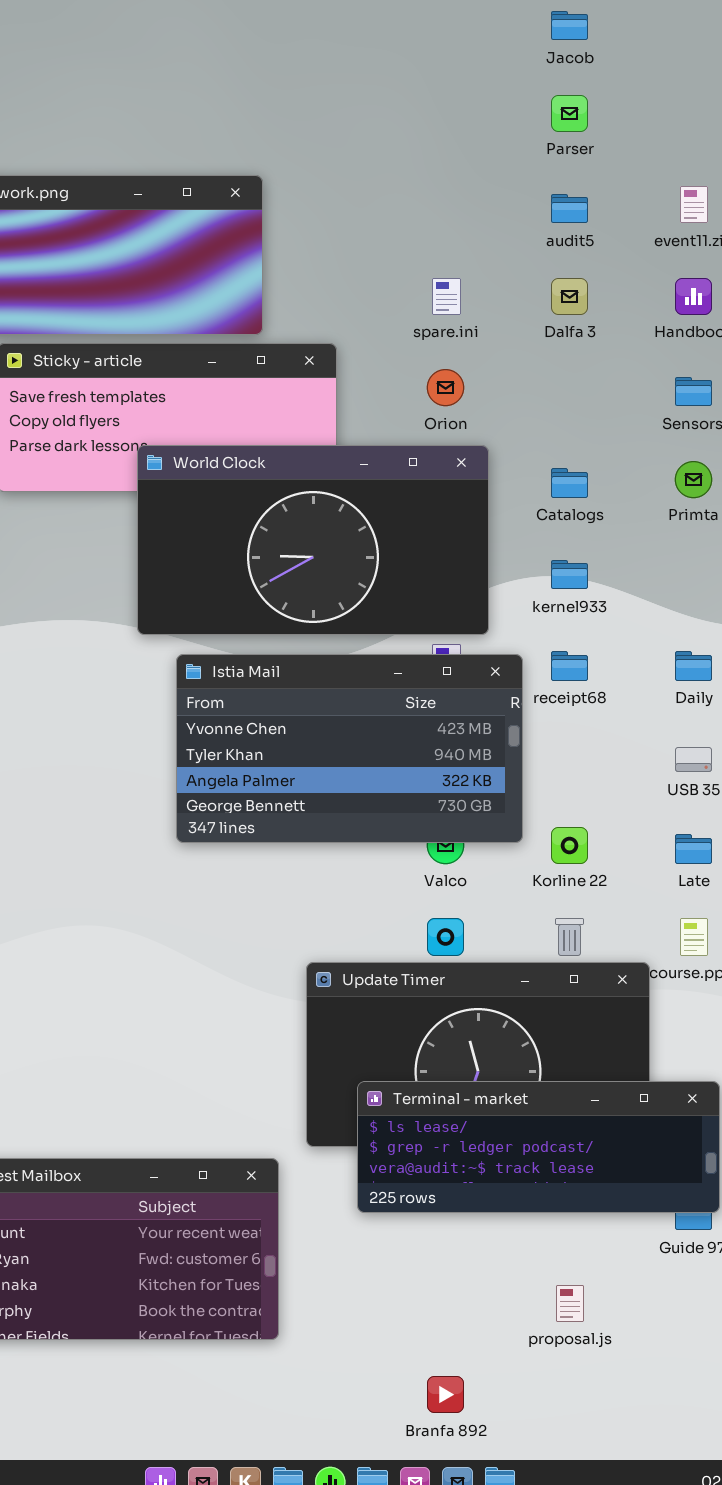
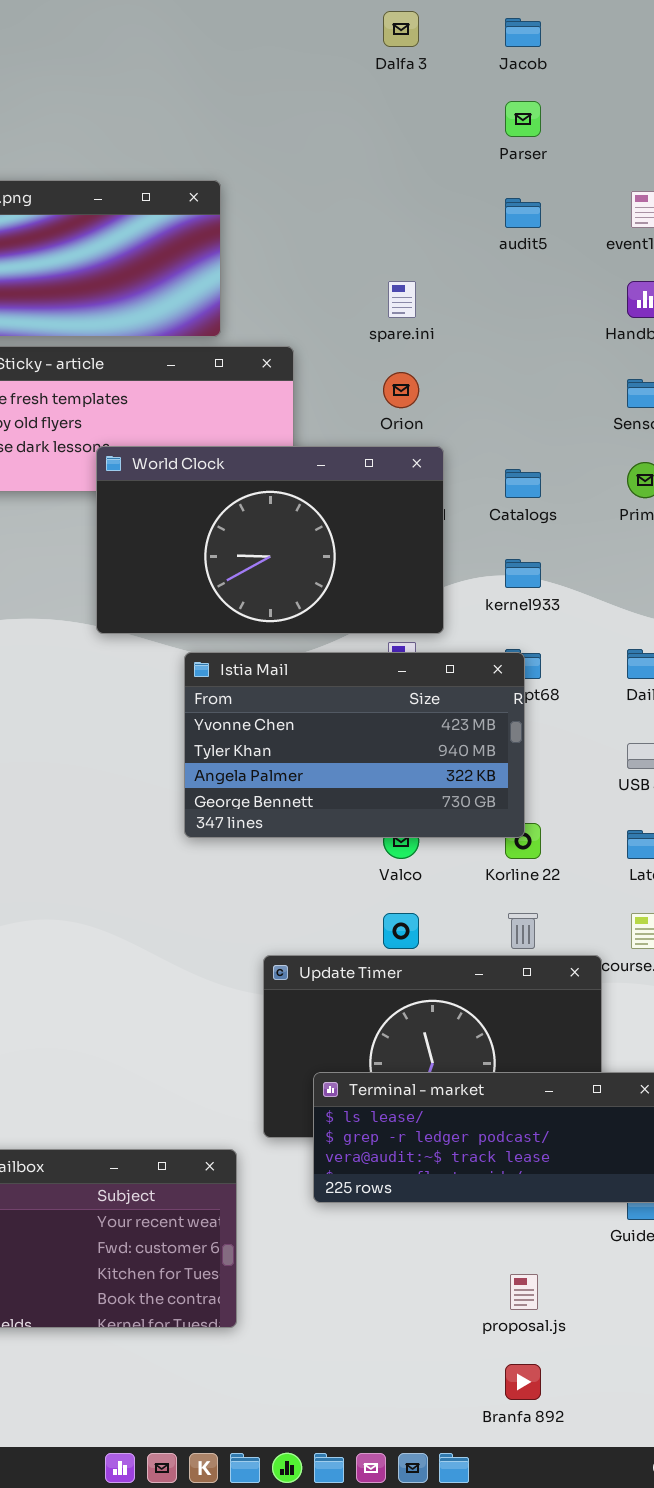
Dalfa 3: [551,278,588,315] -> [383,11,419,47], moved
Istia Mail: [176,654,523,843] -> [184,652,525,838], moved
Branfa 892: [427,1376,464,1413] -> [505,1364,541,1400], moved

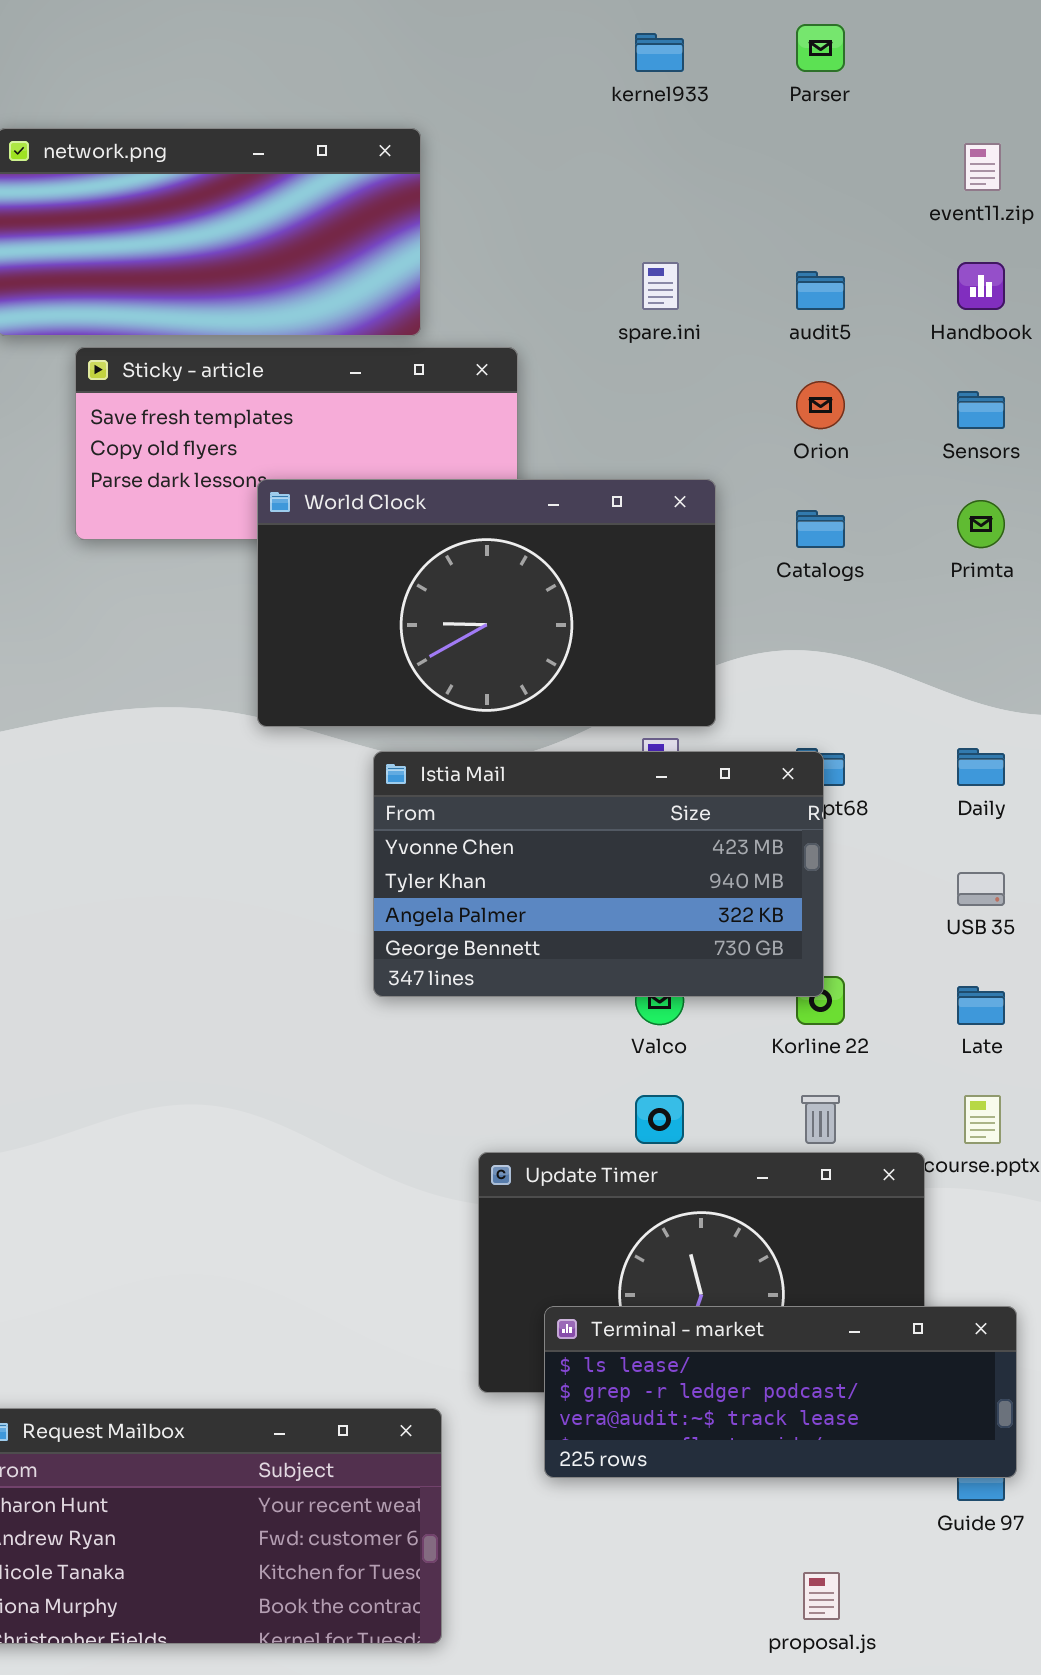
audit5: [505,198,541,228] -> [796,271,845,310], moved
Orion: [383,372,419,408] -> [796,381,845,429], moved
kernel933: [505,559,541,588] -> [635,33,684,72], moved

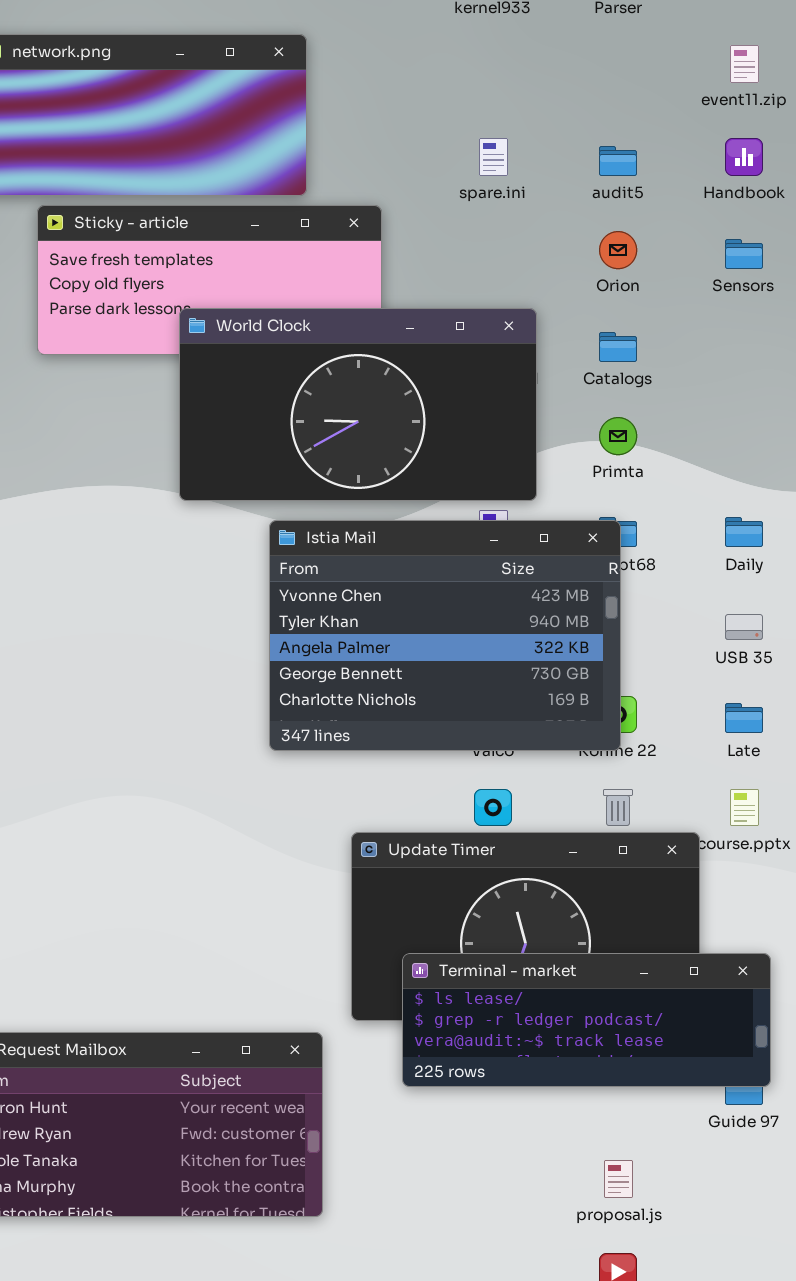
Primta: [957,500,1005,548] -> [599,417,637,455], moved
Istia Mail: [373,751,824,997] -> [269,520,621,751], resized

